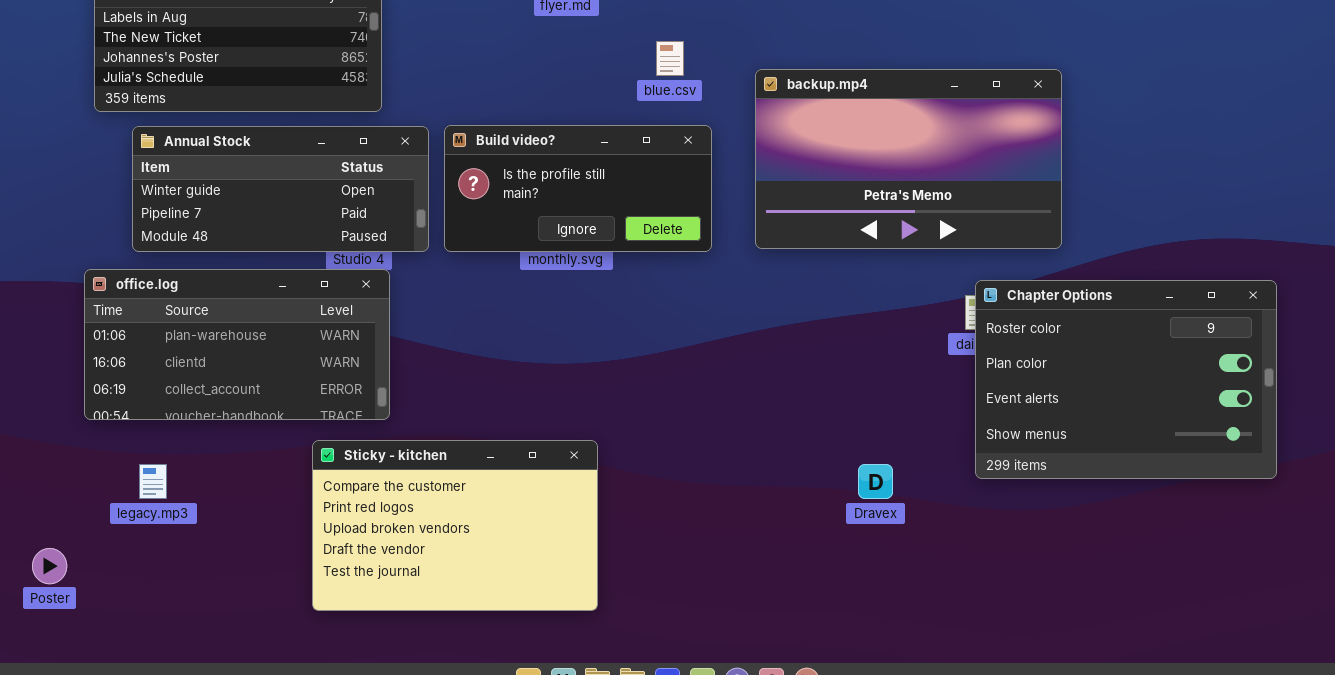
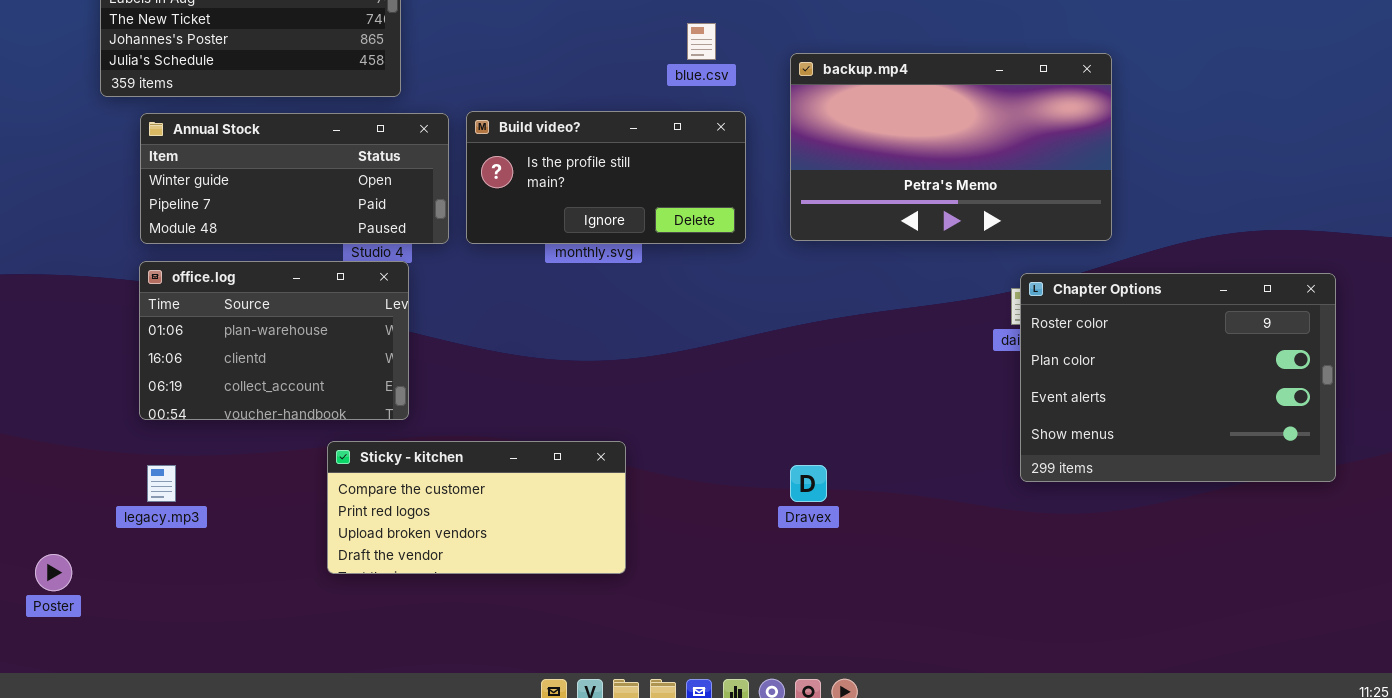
office.log: [84,269,390,420] -> [139,261,409,420], resized
Sticky - kitchen: [312,440,598,611] -> [327,441,626,574], resized
Dravex: [858,464,893,499] -> [790,465,827,502], moved

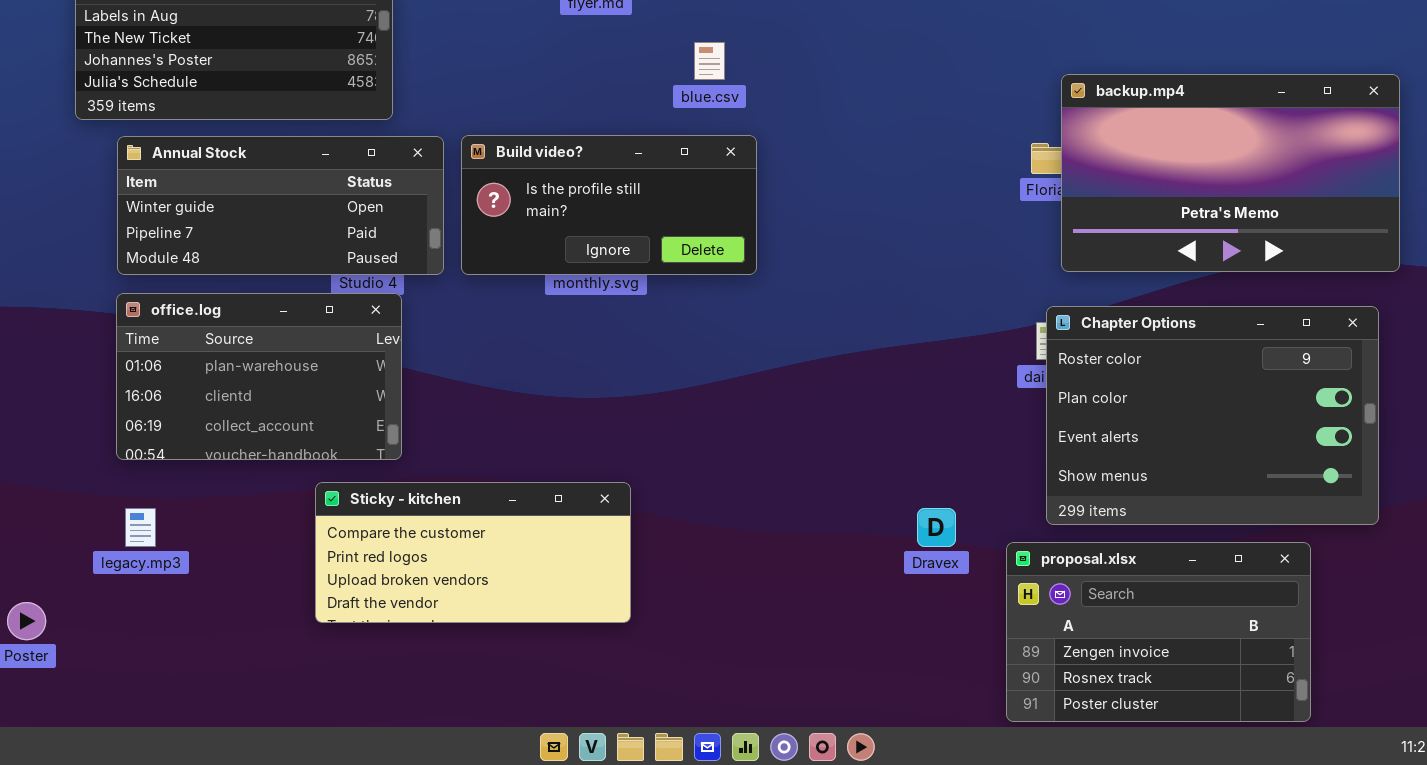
backup.mp4: [790,53,1112,241] -> [1061,74,1400,272], moved
Dravex: [790,465,827,502] -> [917,508,956,547], moved
proposal.xlsx: none -> [1006,542,1311,722], opened

